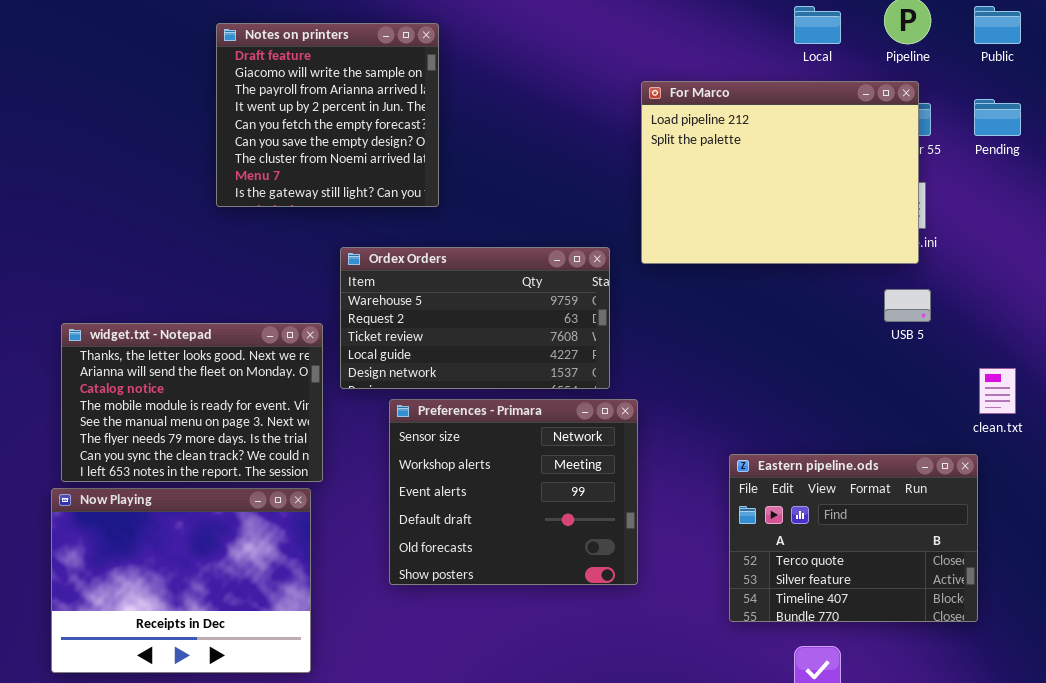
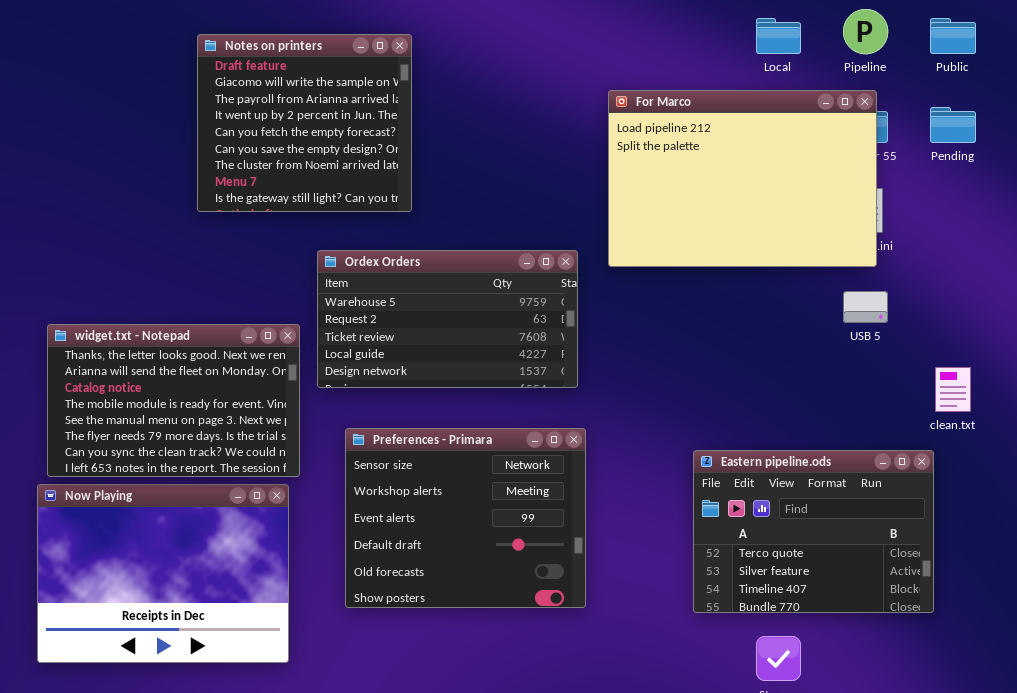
Preferences - Primara: [389,399,638,585] -> [345,428,586,608], moved

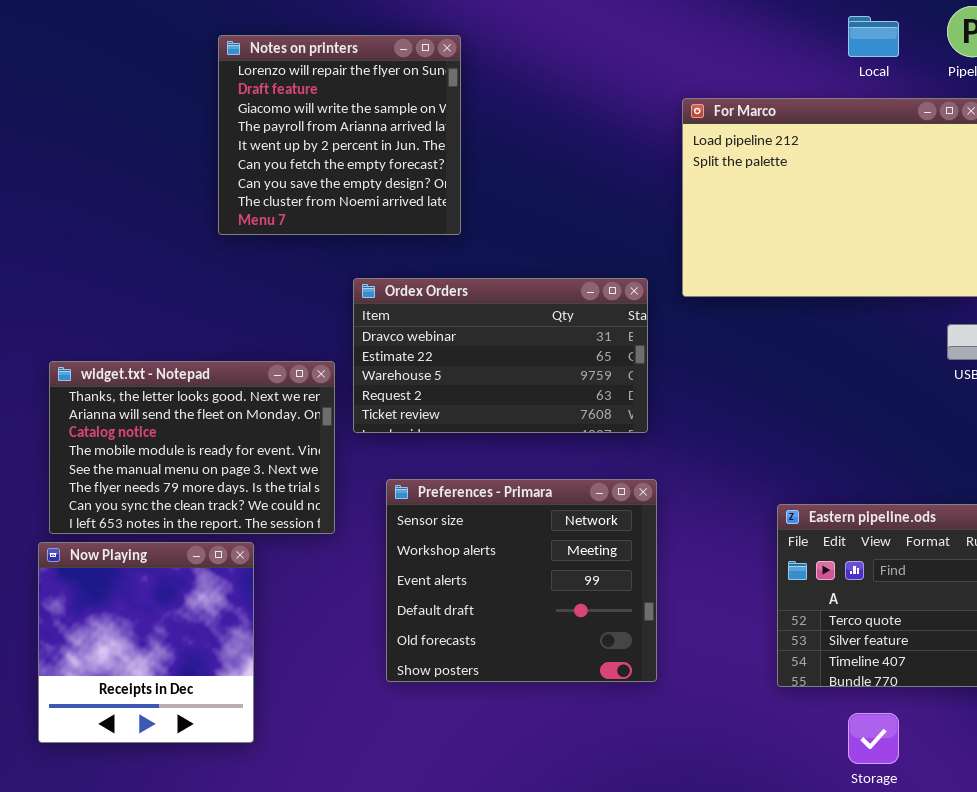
Notes on printers: [197,34,412,212] -> [218,35,461,235], scrolled up 1 row
Ordex Orders: [317,250,578,388] -> [353,278,648,433], scrolled up 2 rows
Now Playing: [37,484,289,663] -> [38,542,254,743], resized

